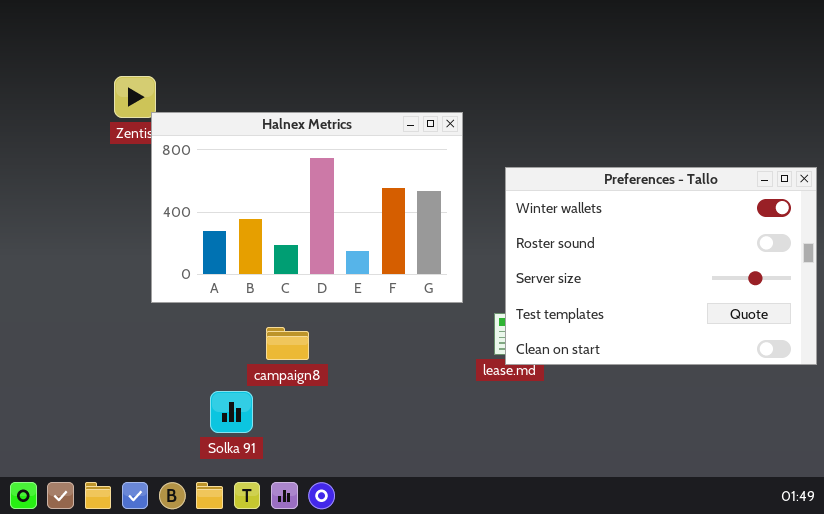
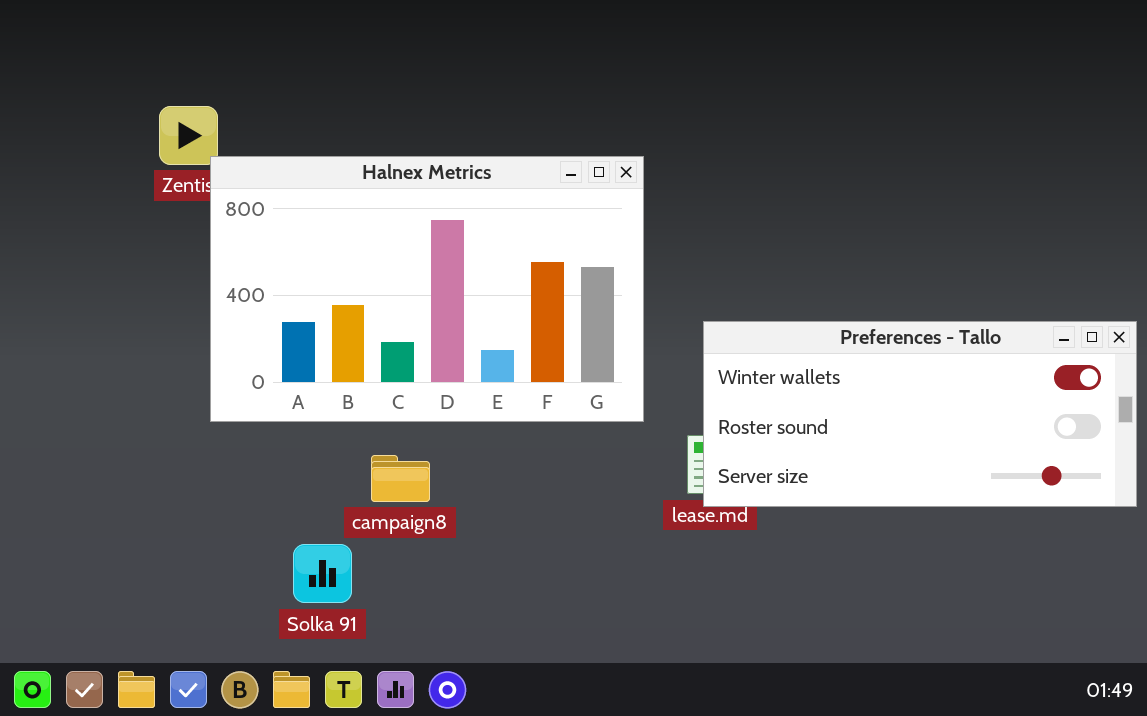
Preferences - Tallo: [505,167,817,365] -> [703,321,1137,507], resized

